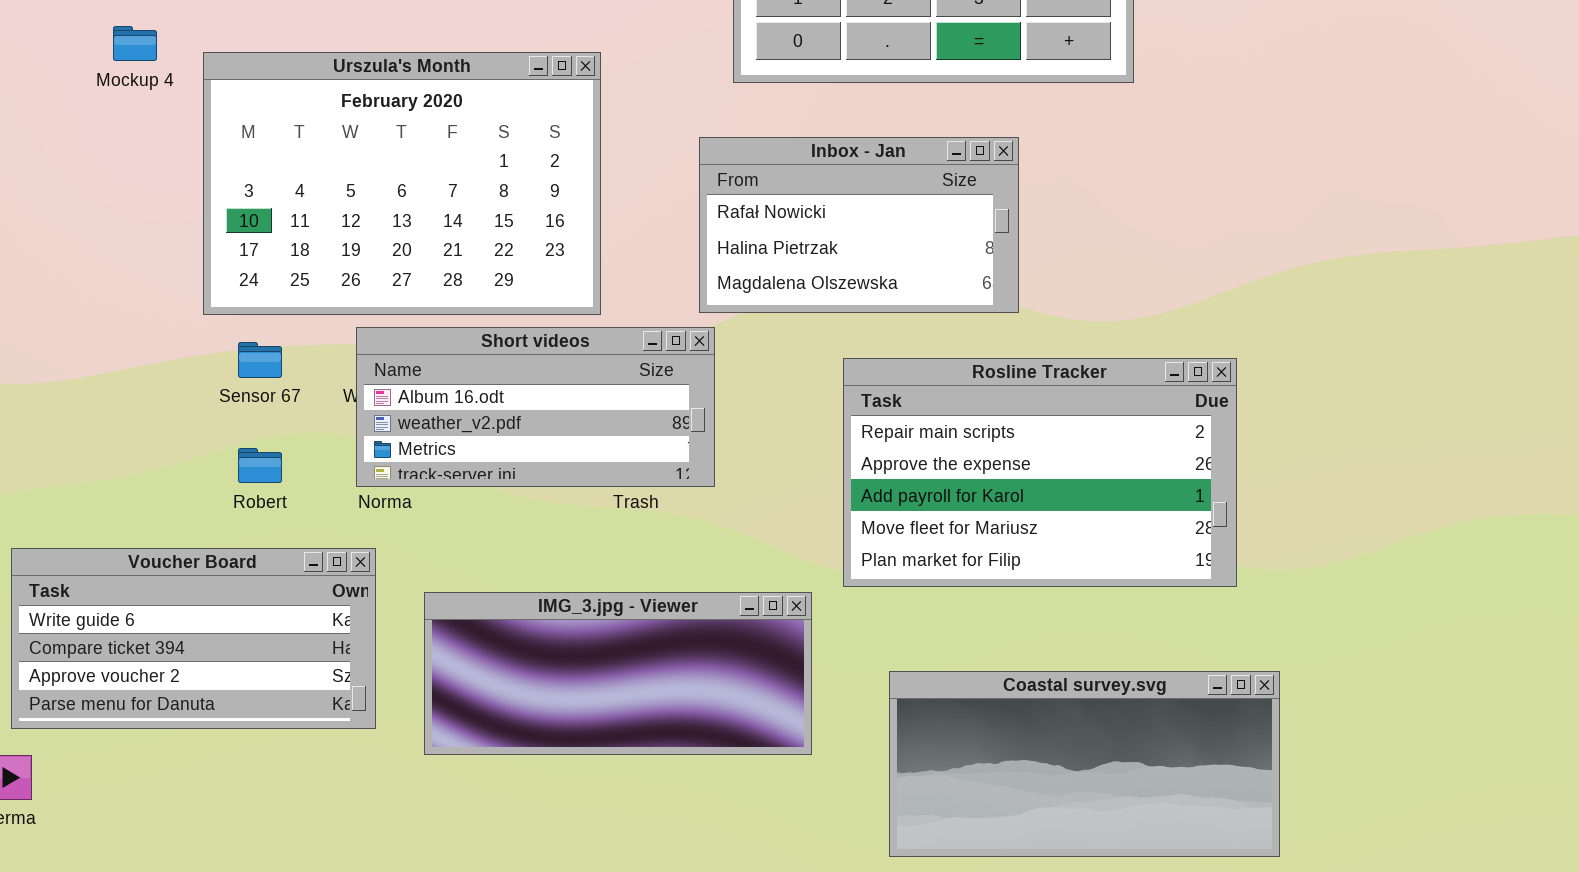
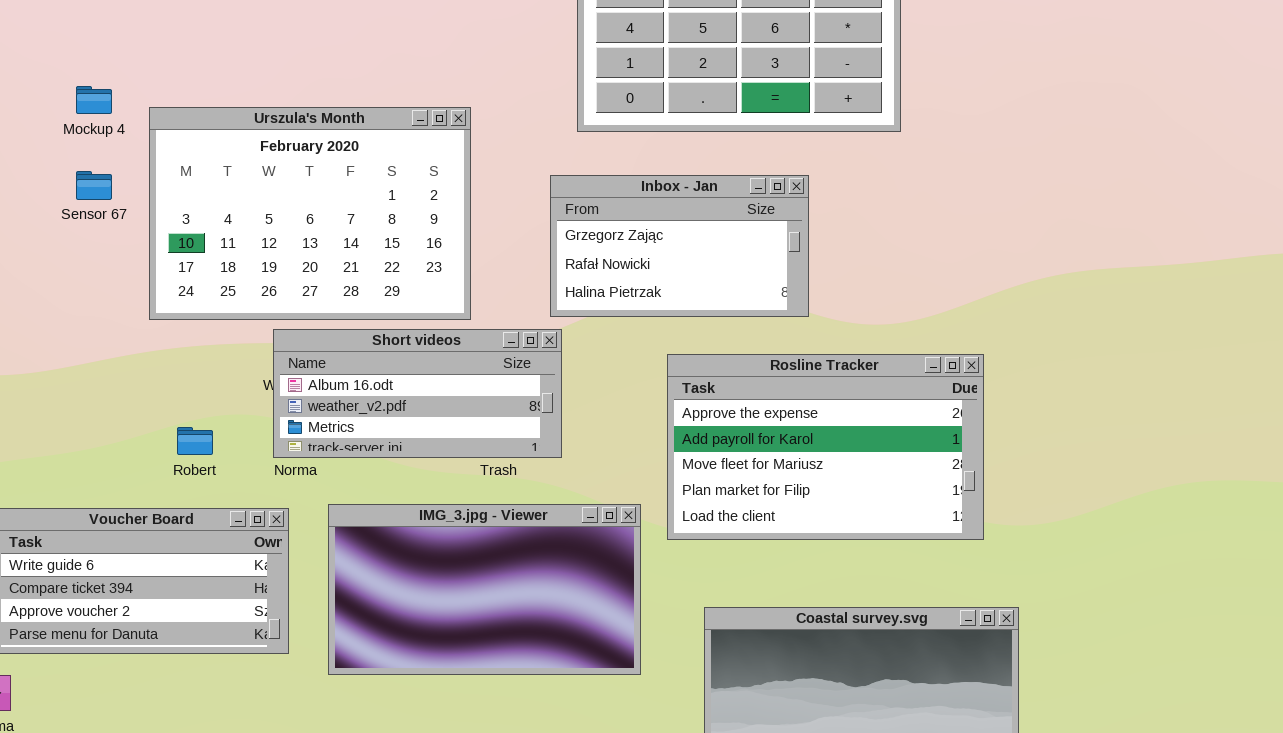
Inbox - Jan: [699,137,1019,313] -> [550,175,809,317], scrolled up 1 row
Sensor 67: [238,342,282,378] -> [76,171,112,200], moved
Rosline Tracker: [843,358,1237,587] -> [667,354,984,540], scrolled down 1 row
IMG_3.jpg - Viewer: [424,592,812,755] -> [328,504,641,675], resized

